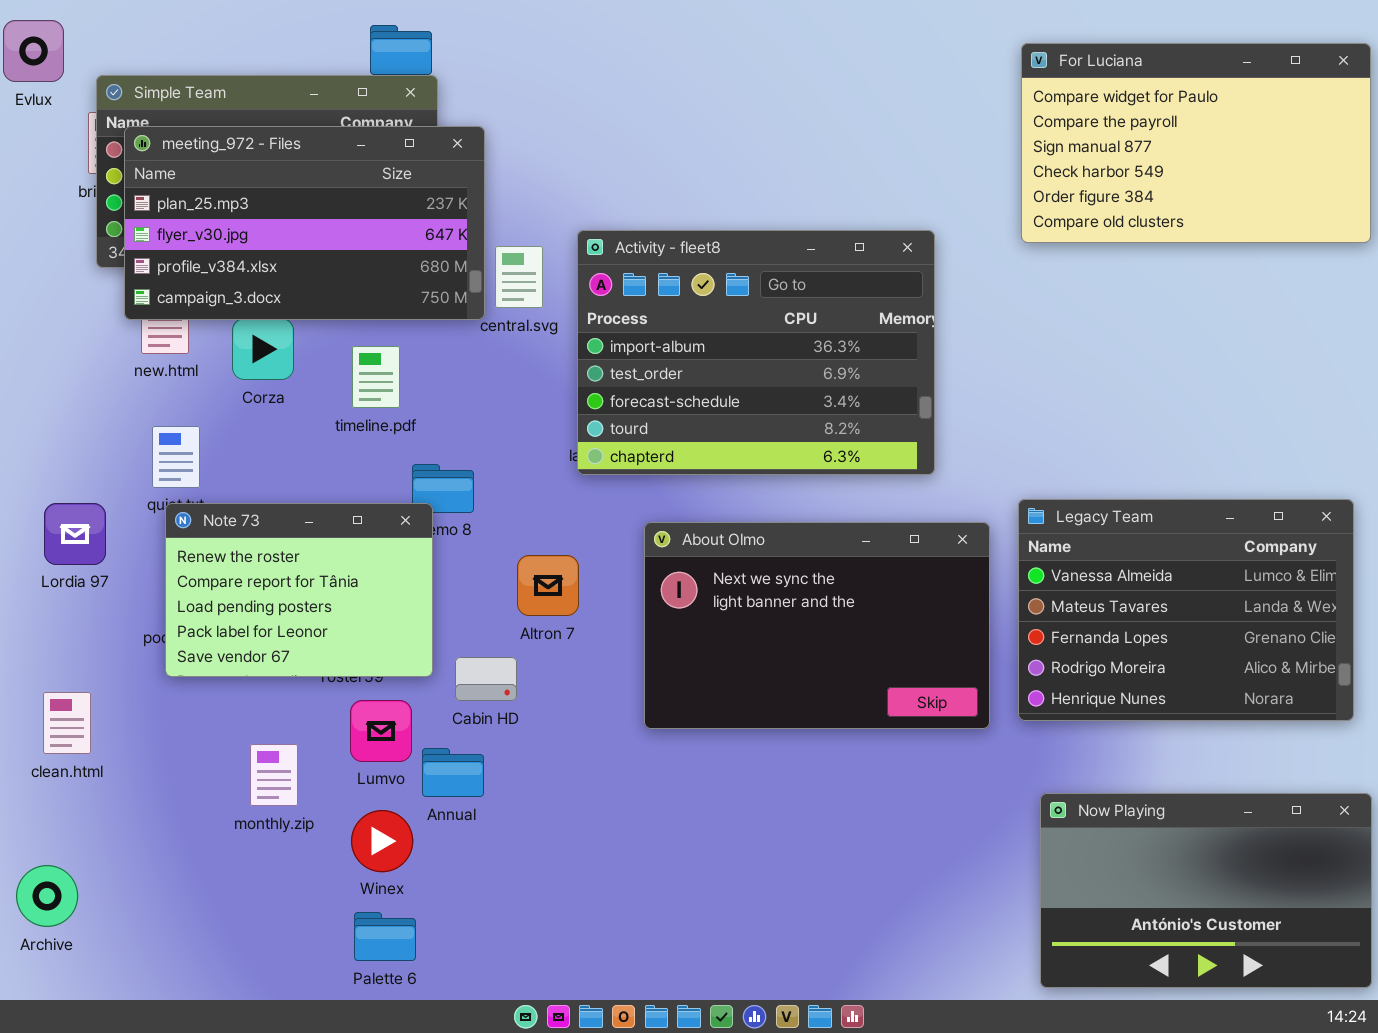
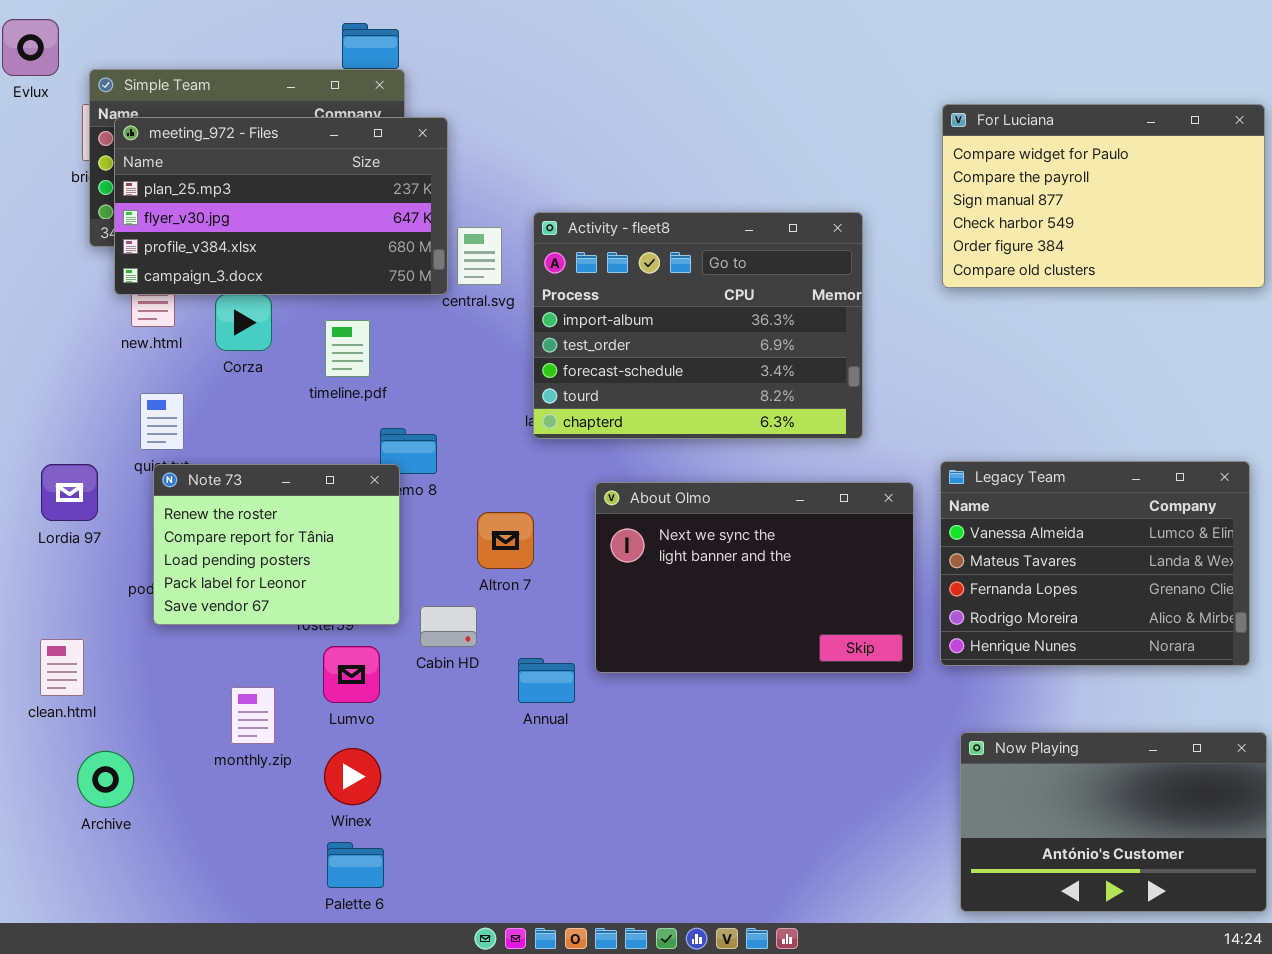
For Luciana: [1021,43,1371,243] -> [942,104,1265,288], moved
Annual: [422,748,484,797] -> [518,658,575,703], moved
Archive: [16,865,78,927] -> [77,751,134,808], moved

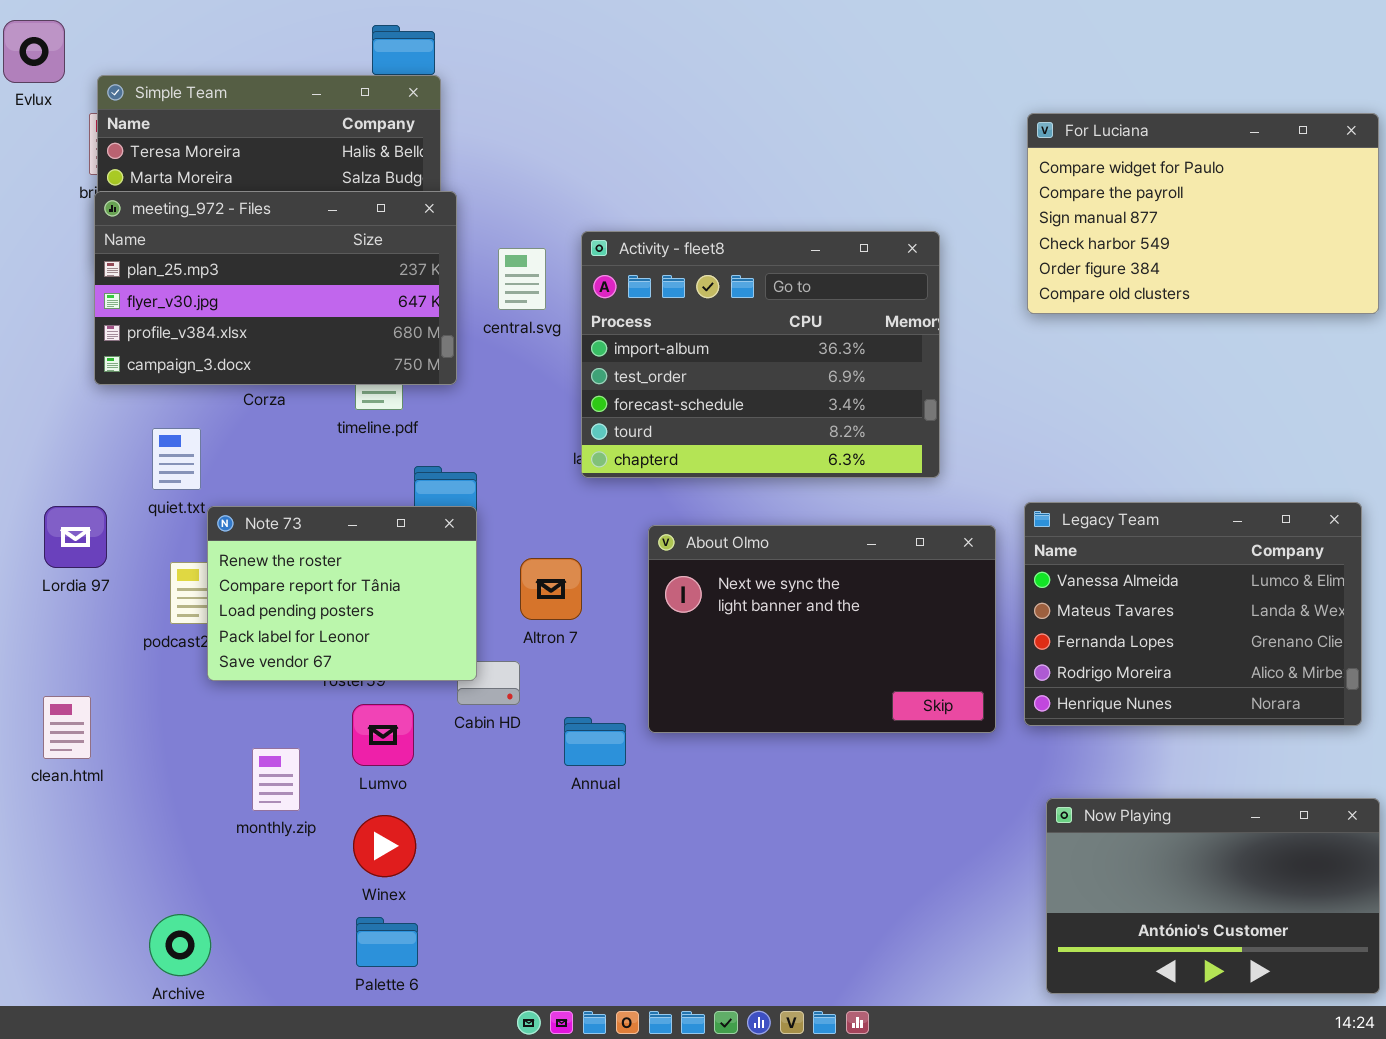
meeting_972 - Files: [114,117,448,295] -> [94,191,457,385], moved
Note 73: [153,464,400,625] -> [207,506,477,681], moved
Archive: [77,751,134,808] -> [149,914,211,976], moved

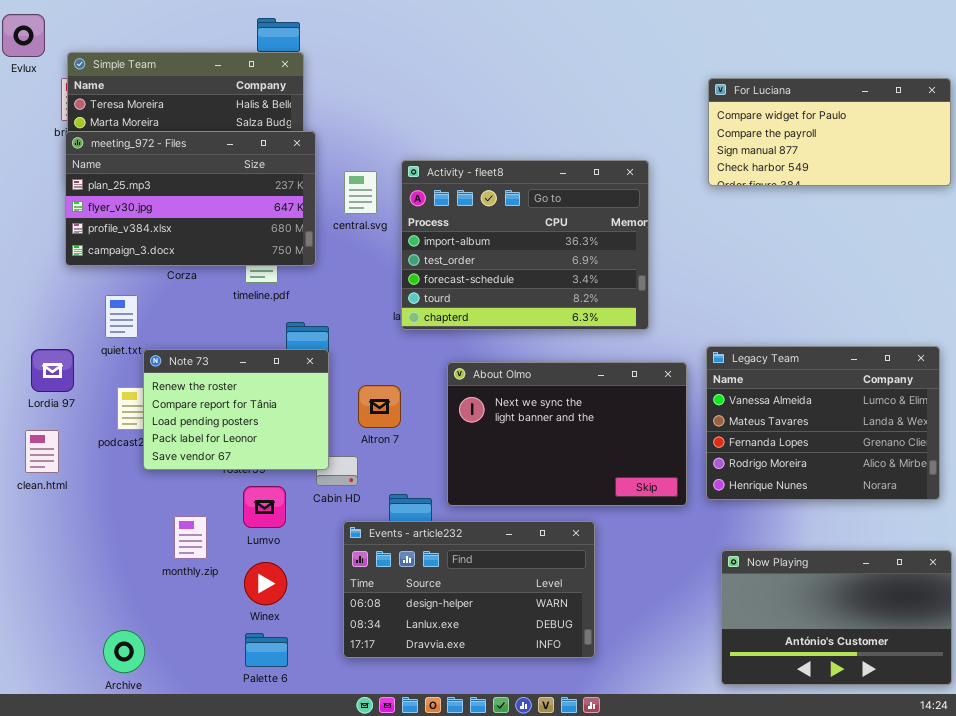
For Luciana: [1027,113,1379,314] -> [708,78,951,186], resized
clean.html: [43,696,91,759] -> [25,430,59,473], moved
Events - article232: none -> [343,521,595,658], opened

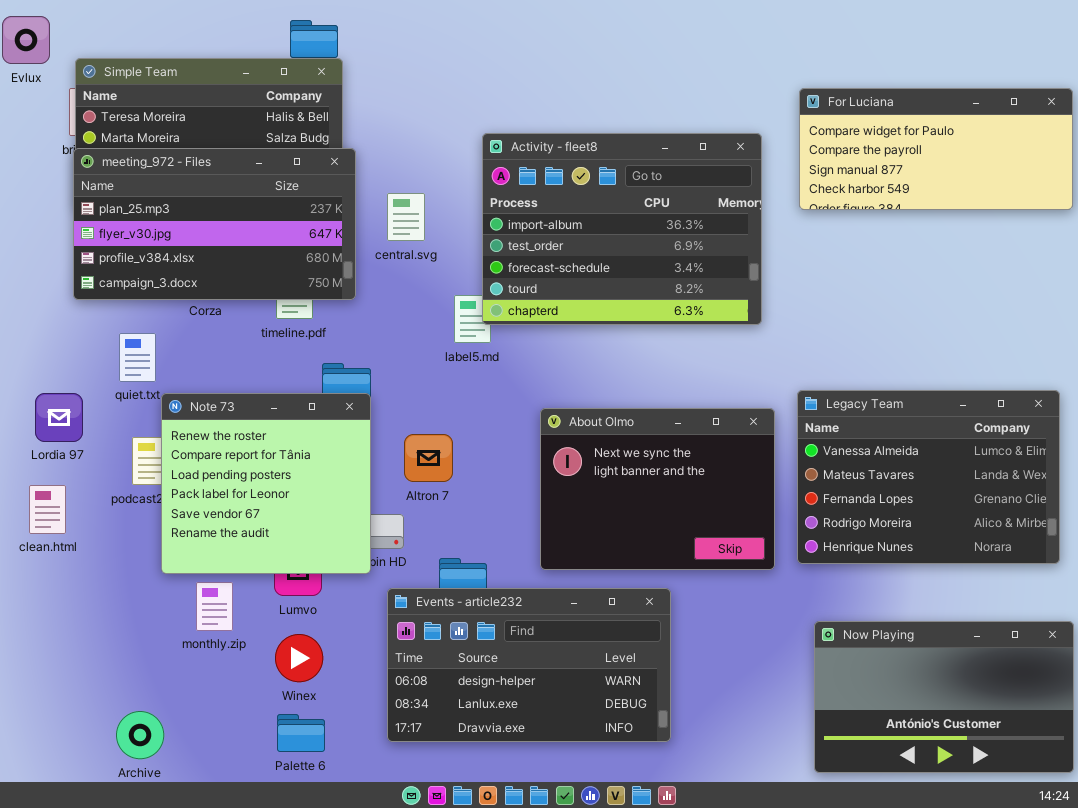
Activity - fleet8: [401,160,649,330] -> [482,133,762,325], moved
Note 73: [143,349,329,470] -> [161,393,371,574], resized
About Olmo: [447,362,687,506] -> [540,408,775,570], resized

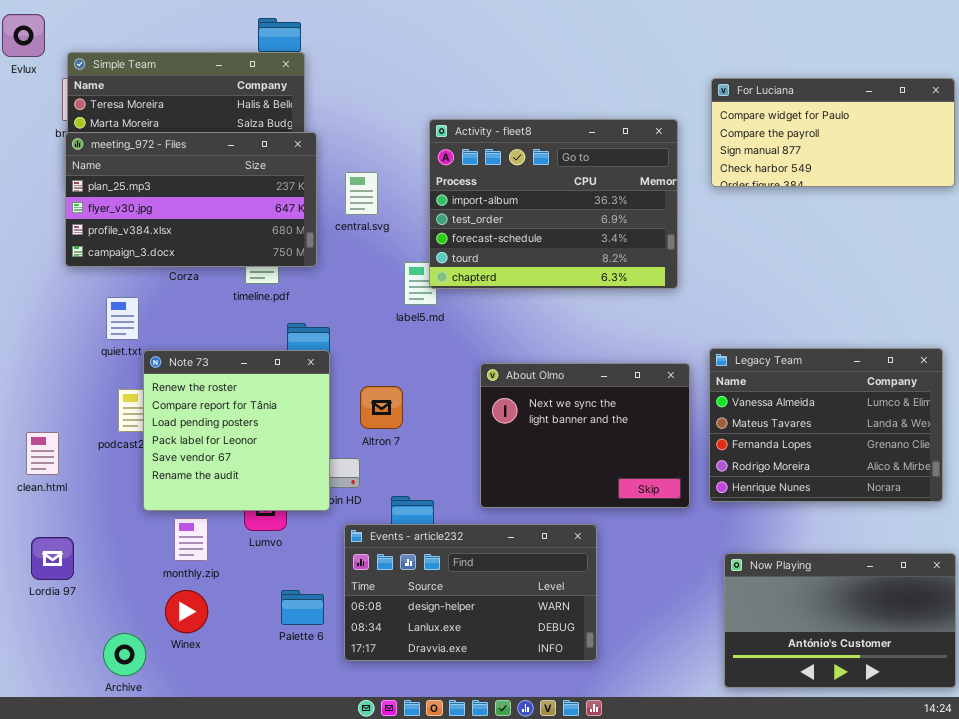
Lordia 97: [35,393,83,442] -> [31,537,74,580], moved
Winex: [275,634,323,682] -> [165,590,208,633], moved
Palette 6: [277,714,325,752] -> [281,590,324,625], moved

